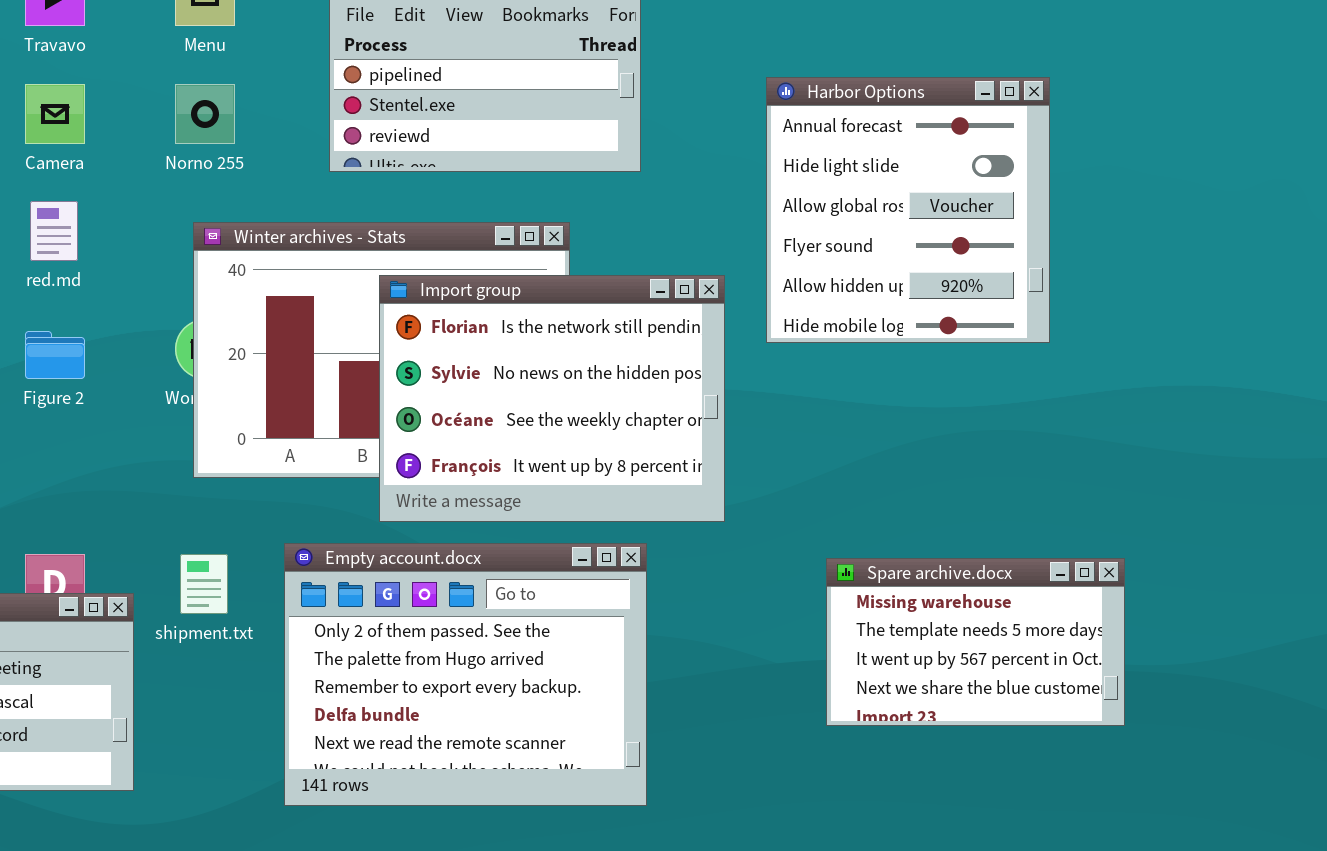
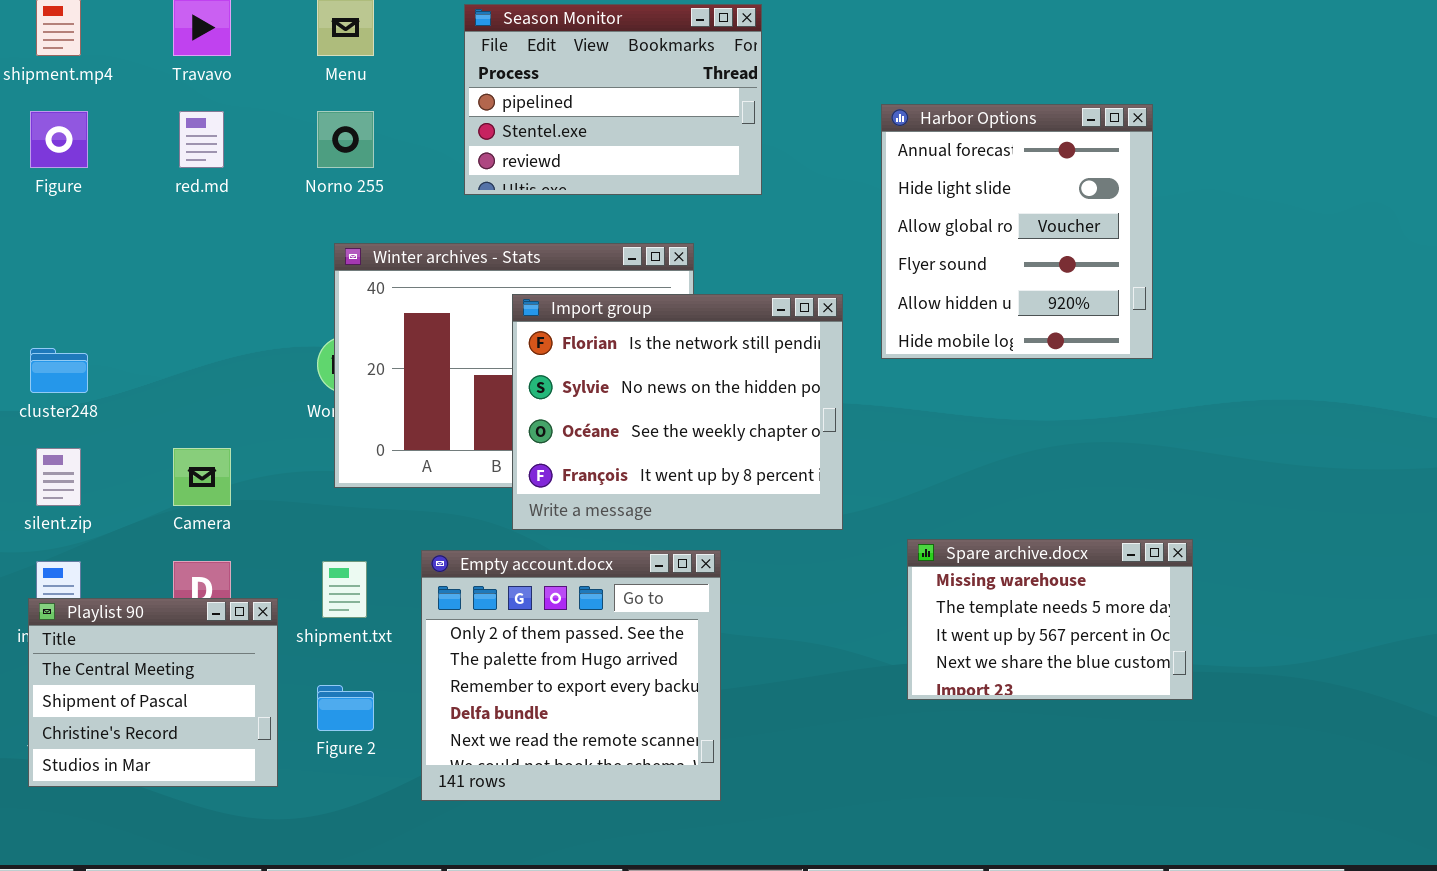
Camera: [25,84,85,144] -> [173,448,231,506], moved
red.md: [30,201,78,261] -> [179,111,224,168], moved
Figure 2: [25,331,85,379] -> [317,685,374,731], moved
Empty account.docx: [284,543,647,806] -> [421,550,721,801], resized
Spare archive.docx: [826,558,1125,726] -> [907,539,1193,700], moved

